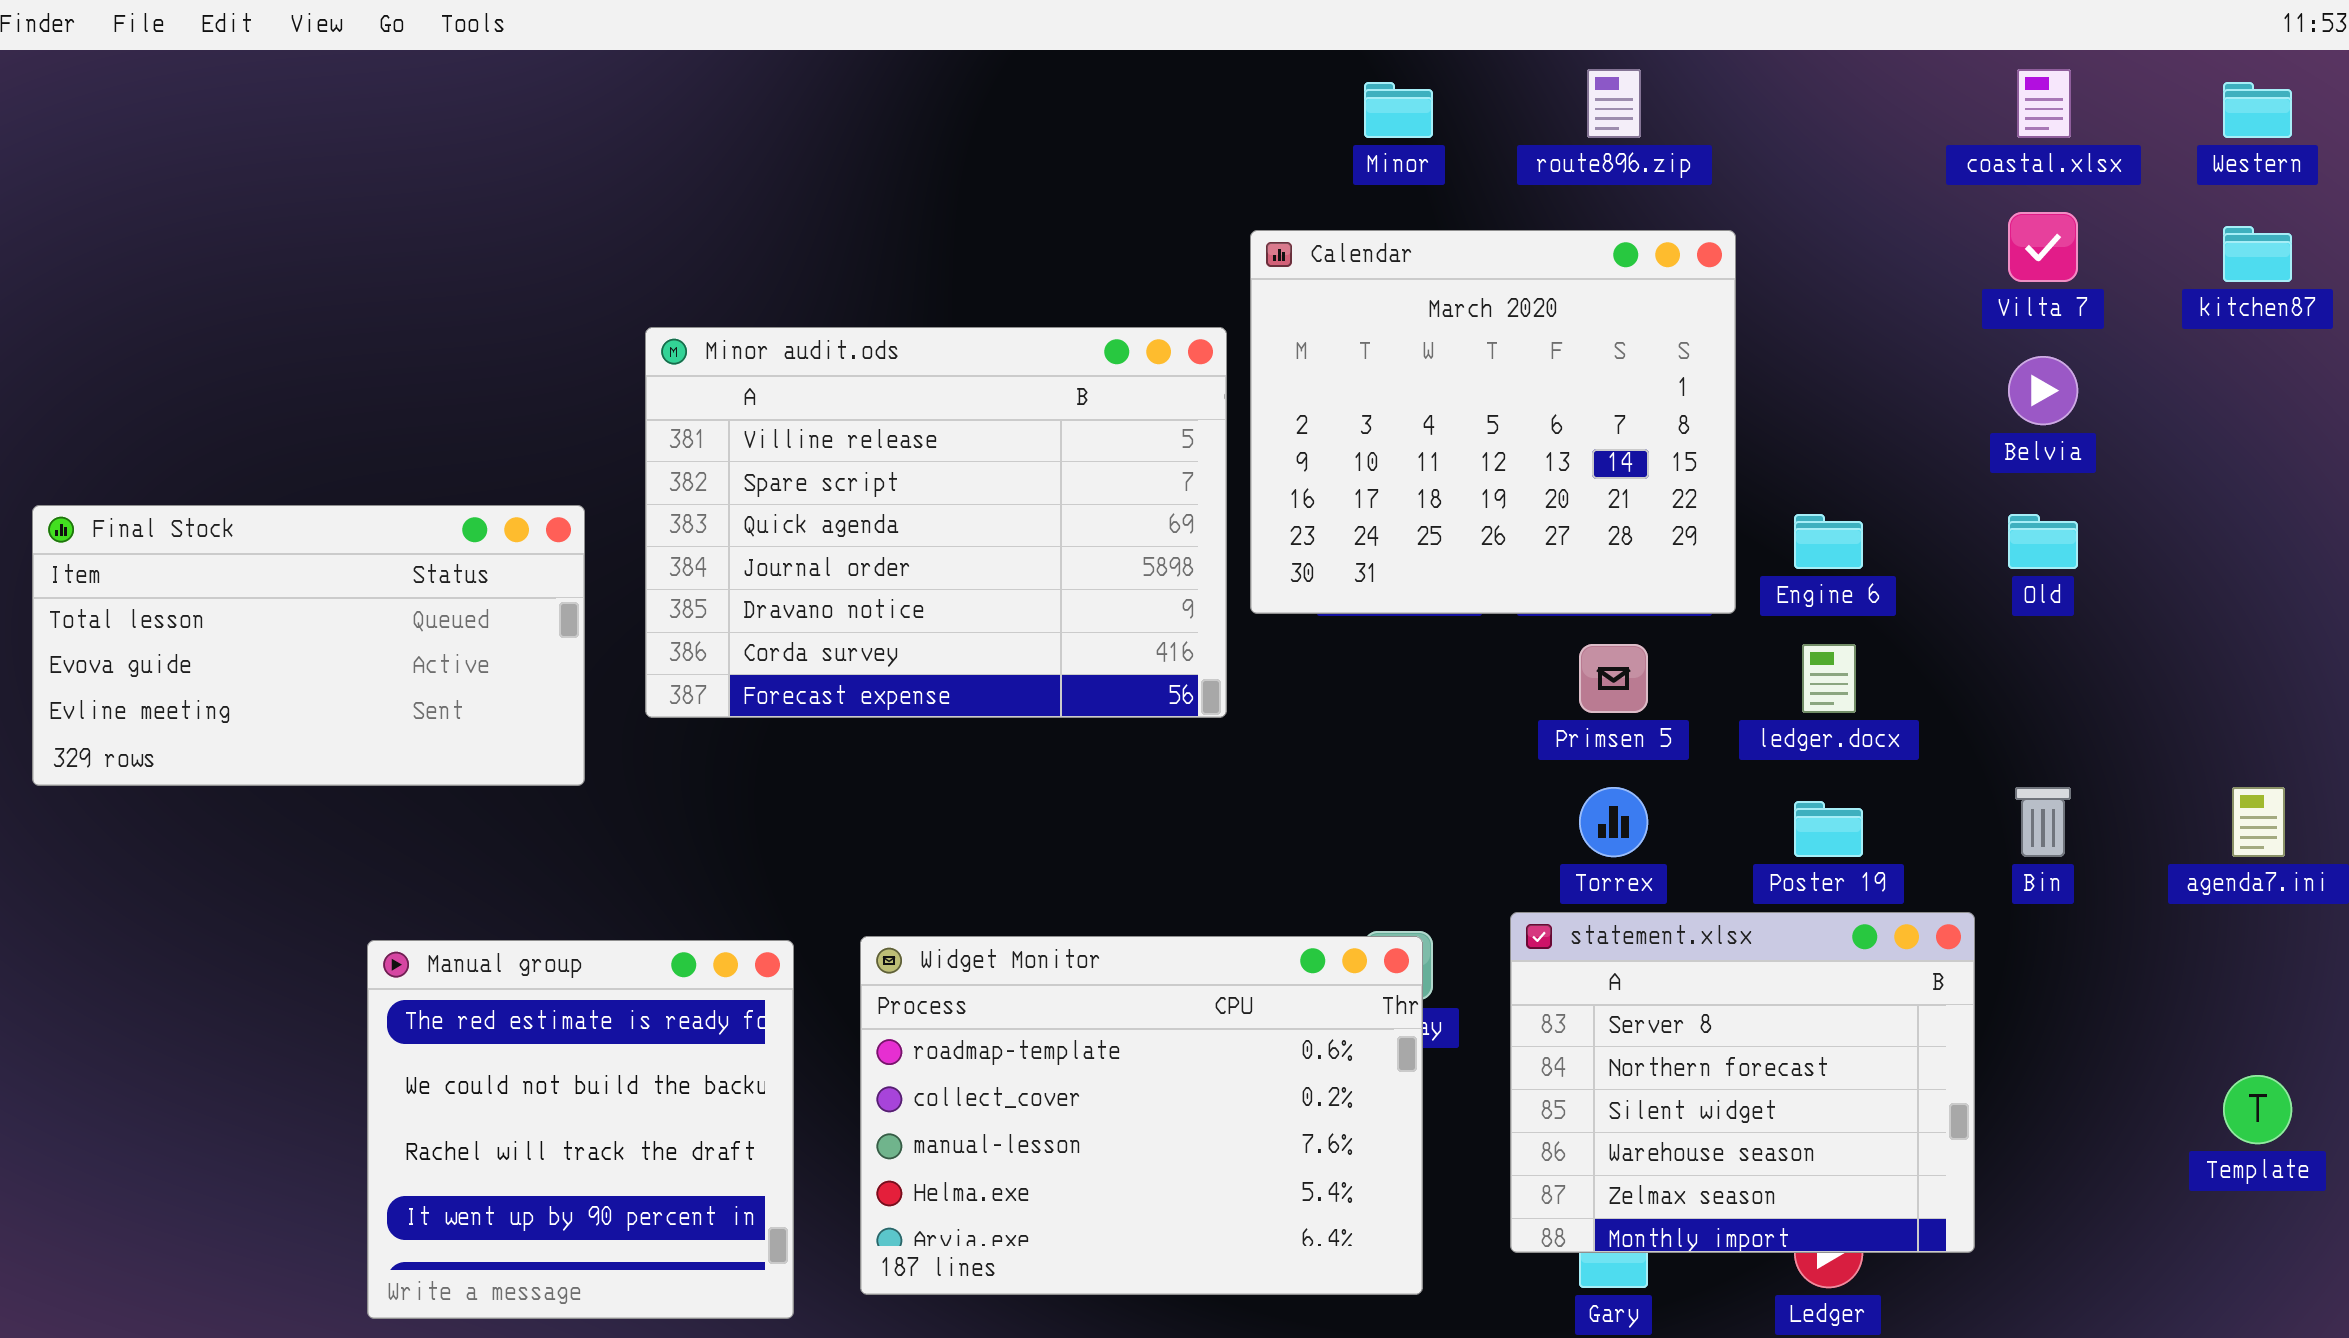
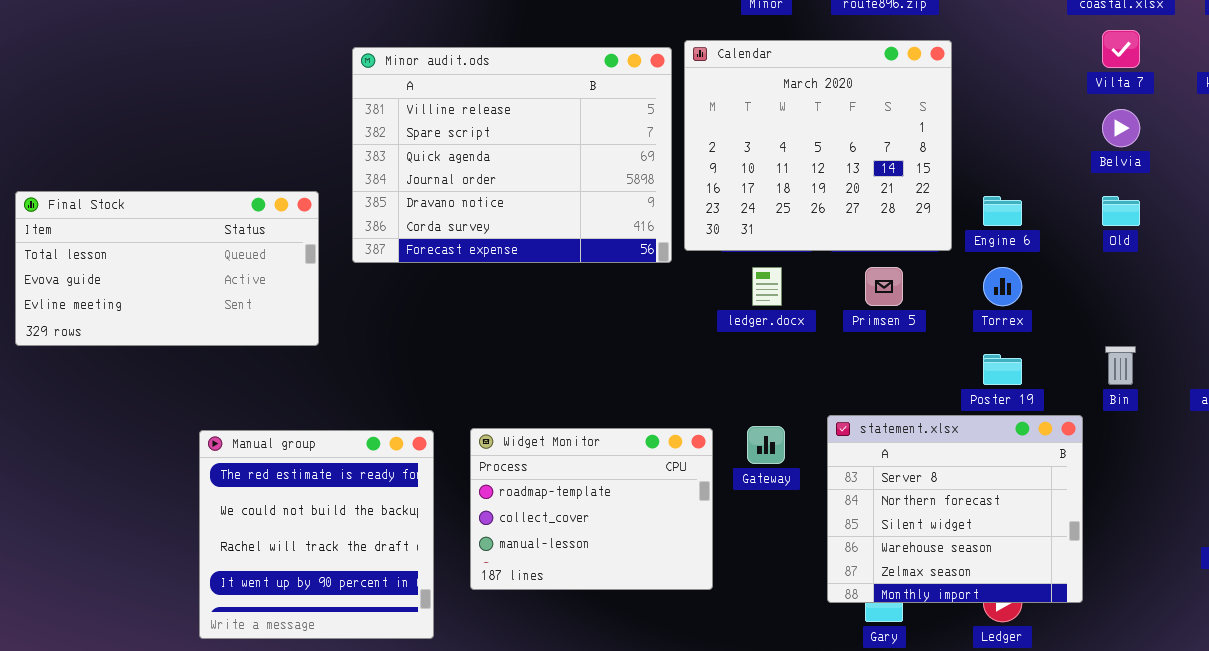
Minor audit.ods: [645,327,1227,718] -> [352,47,672,263], moved
ledger.docx: [1802,644,1856,713] -> [752,267,782,306], moved
Torrex: [1579,787,1648,857] -> [983,267,1022,306], moved
Widget Monitor: [860,936,1423,1295] -> [470,428,713,590], resized

